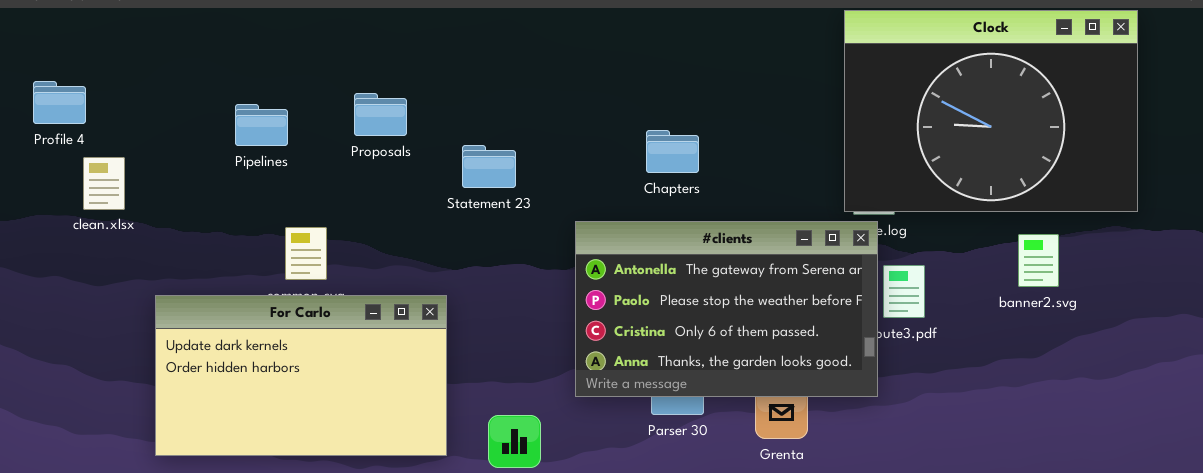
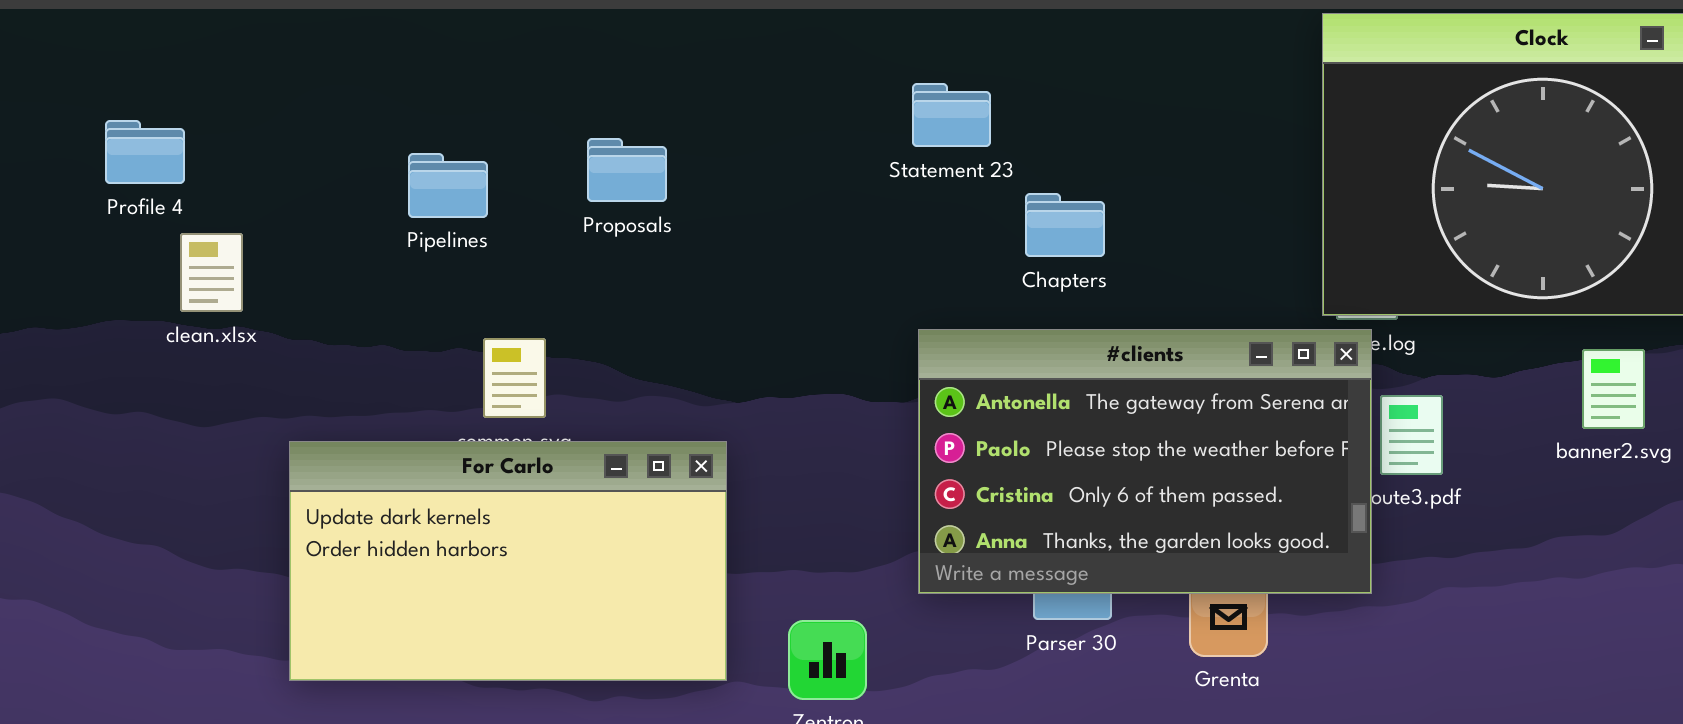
Statement 23: [462,145,516,188] -> [912,83,991,147], moved

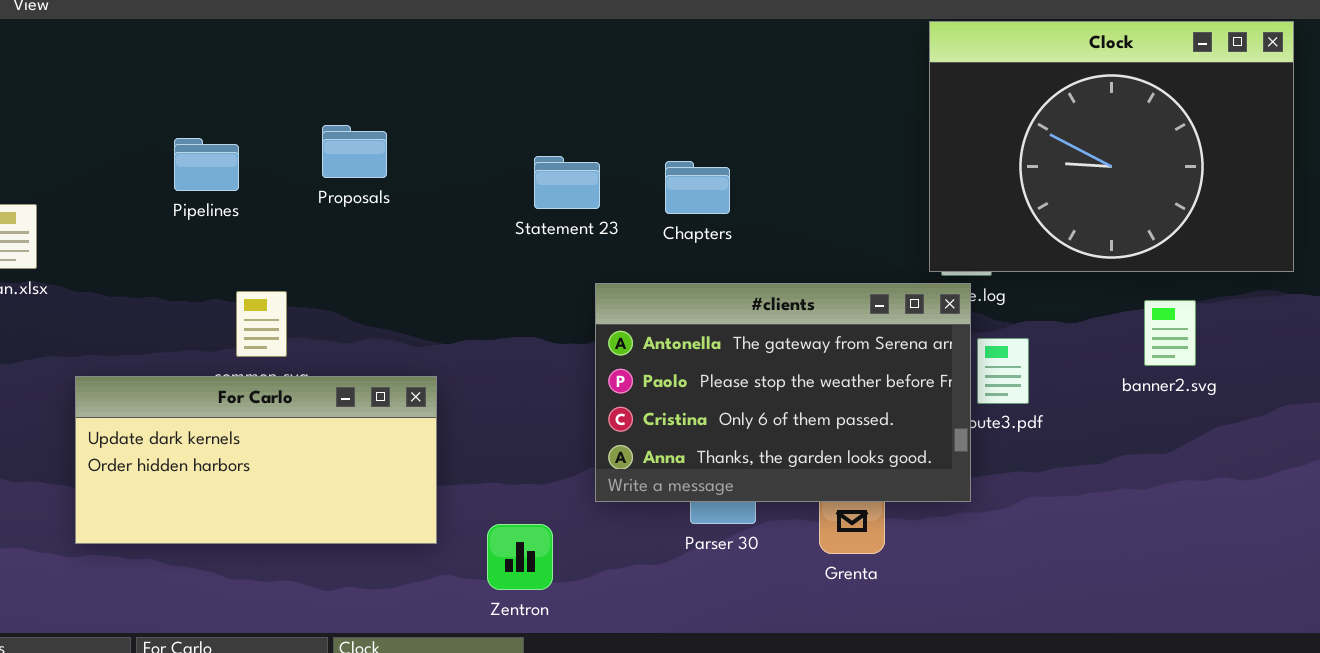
Statement 23: [912,83,991,147] -> [534,156,600,209], moved
Chapters: [1025,193,1105,257] -> [665,161,730,214], moved
For Carlo: [289,441,727,681] -> [75,376,437,544], resized

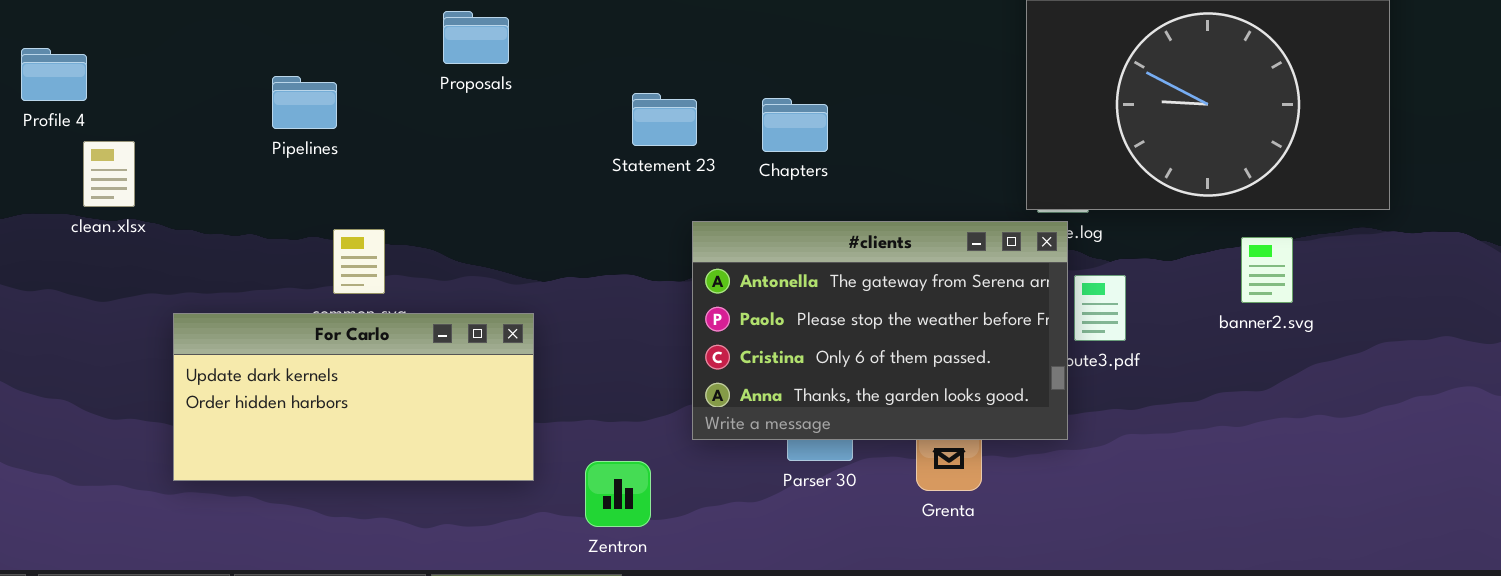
Proposals: [322,125,387,178] -> [443,11,509,64], moved

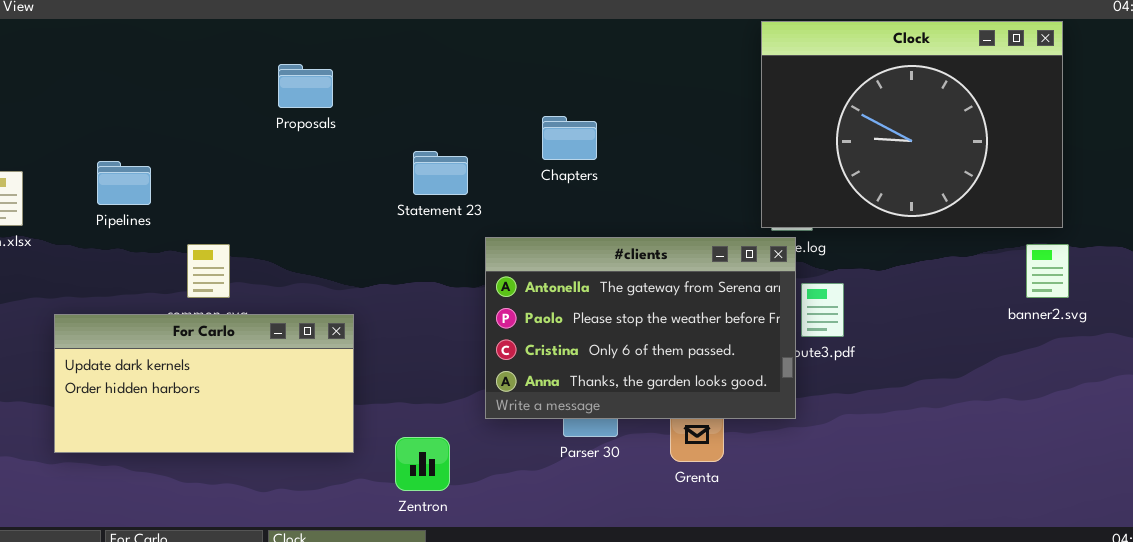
Pipelines: [272,76,337,129] -> [97,161,151,205], moved
Statement 23: [632,93,697,146] -> [413,151,468,195], moved
Chapters: [762,98,828,152] -> [542,116,597,160], moved
banner2.svg: [1241,237,1293,303] -> [1026,244,1069,298], moved

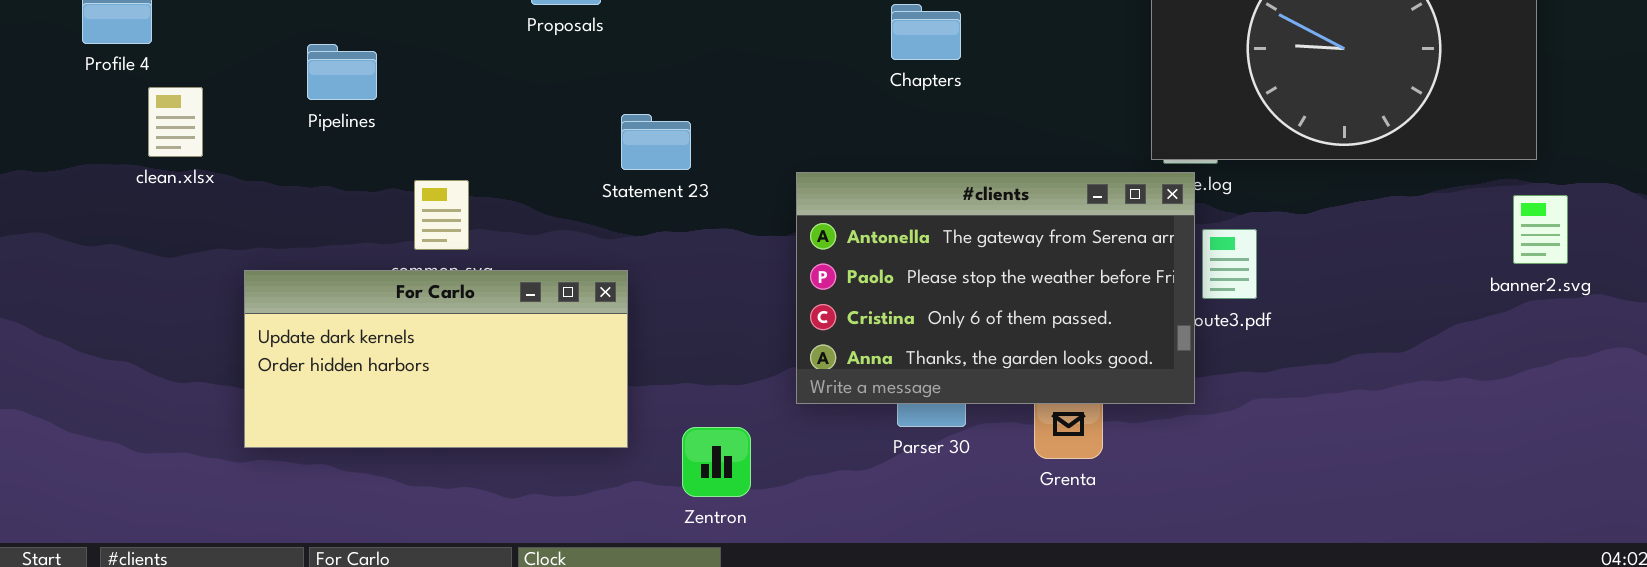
Chapters: [542,116,597,160] -> [891,4,961,60], moved
Statement 23: [413,151,468,195] -> [621,114,691,170], moved
Pipelines: [97,161,151,205] -> [307,44,377,100], moved
banner2.svg: [1026,244,1069,298] -> [1513,195,1568,264], moved

